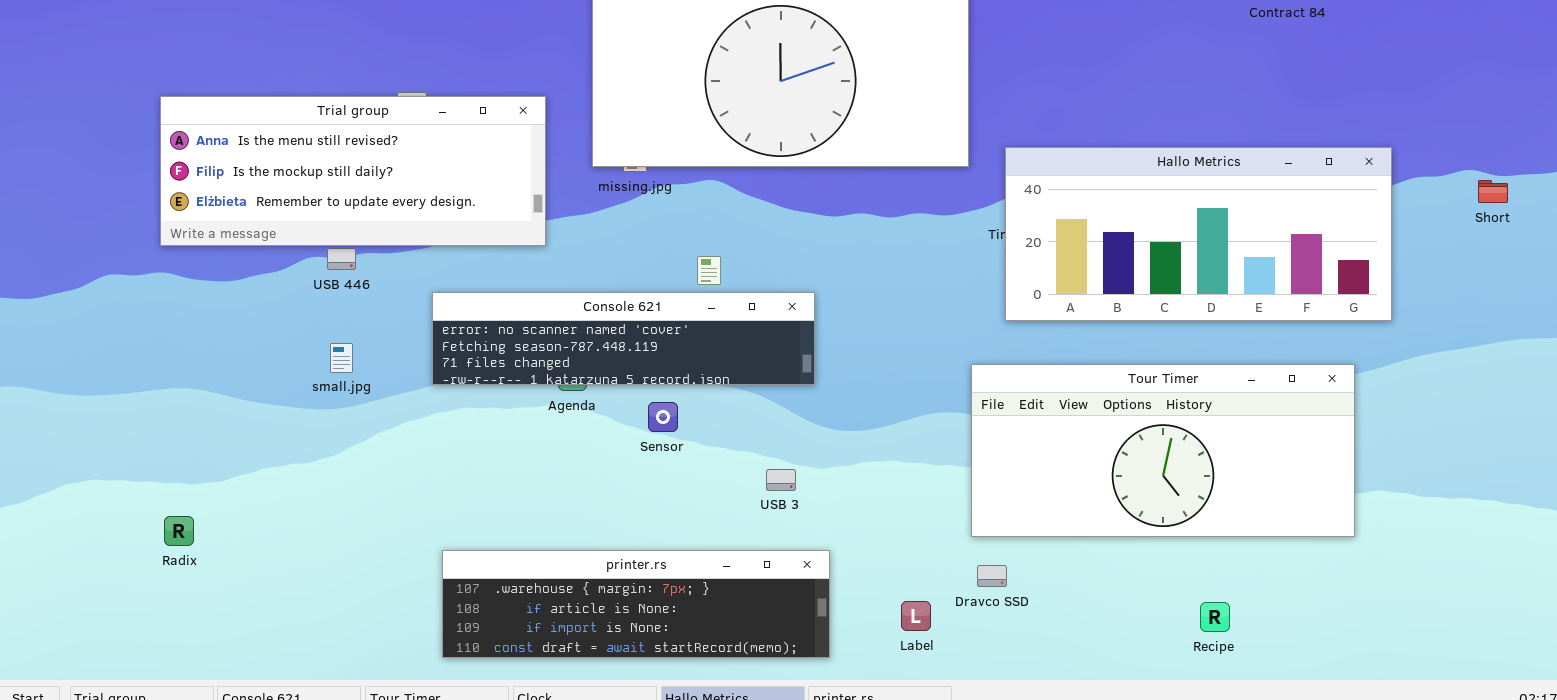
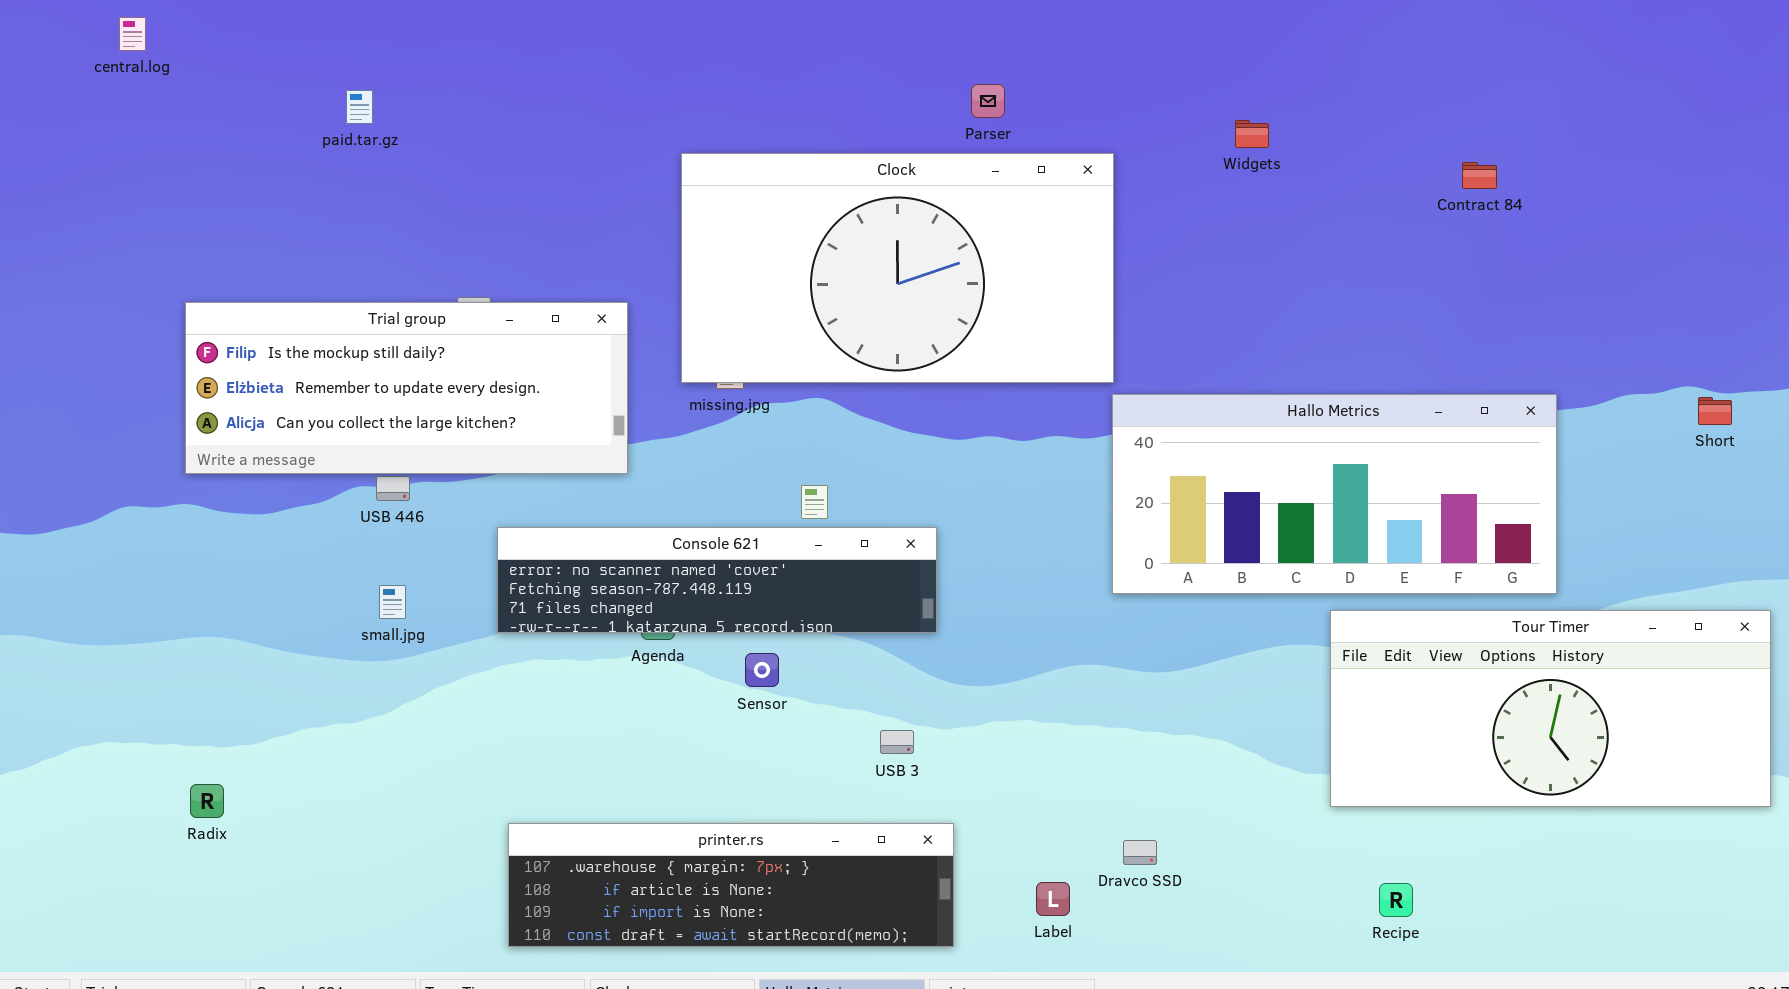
Trial group: [160,96,546,246] -> [185,302,628,474], scrolled down 1 row
Hallo Metrics: [1005,147,1392,321] -> [1112,394,1557,594], moved
Tour Timer: [971,364,1355,537] -> [1330,610,1771,807], moved

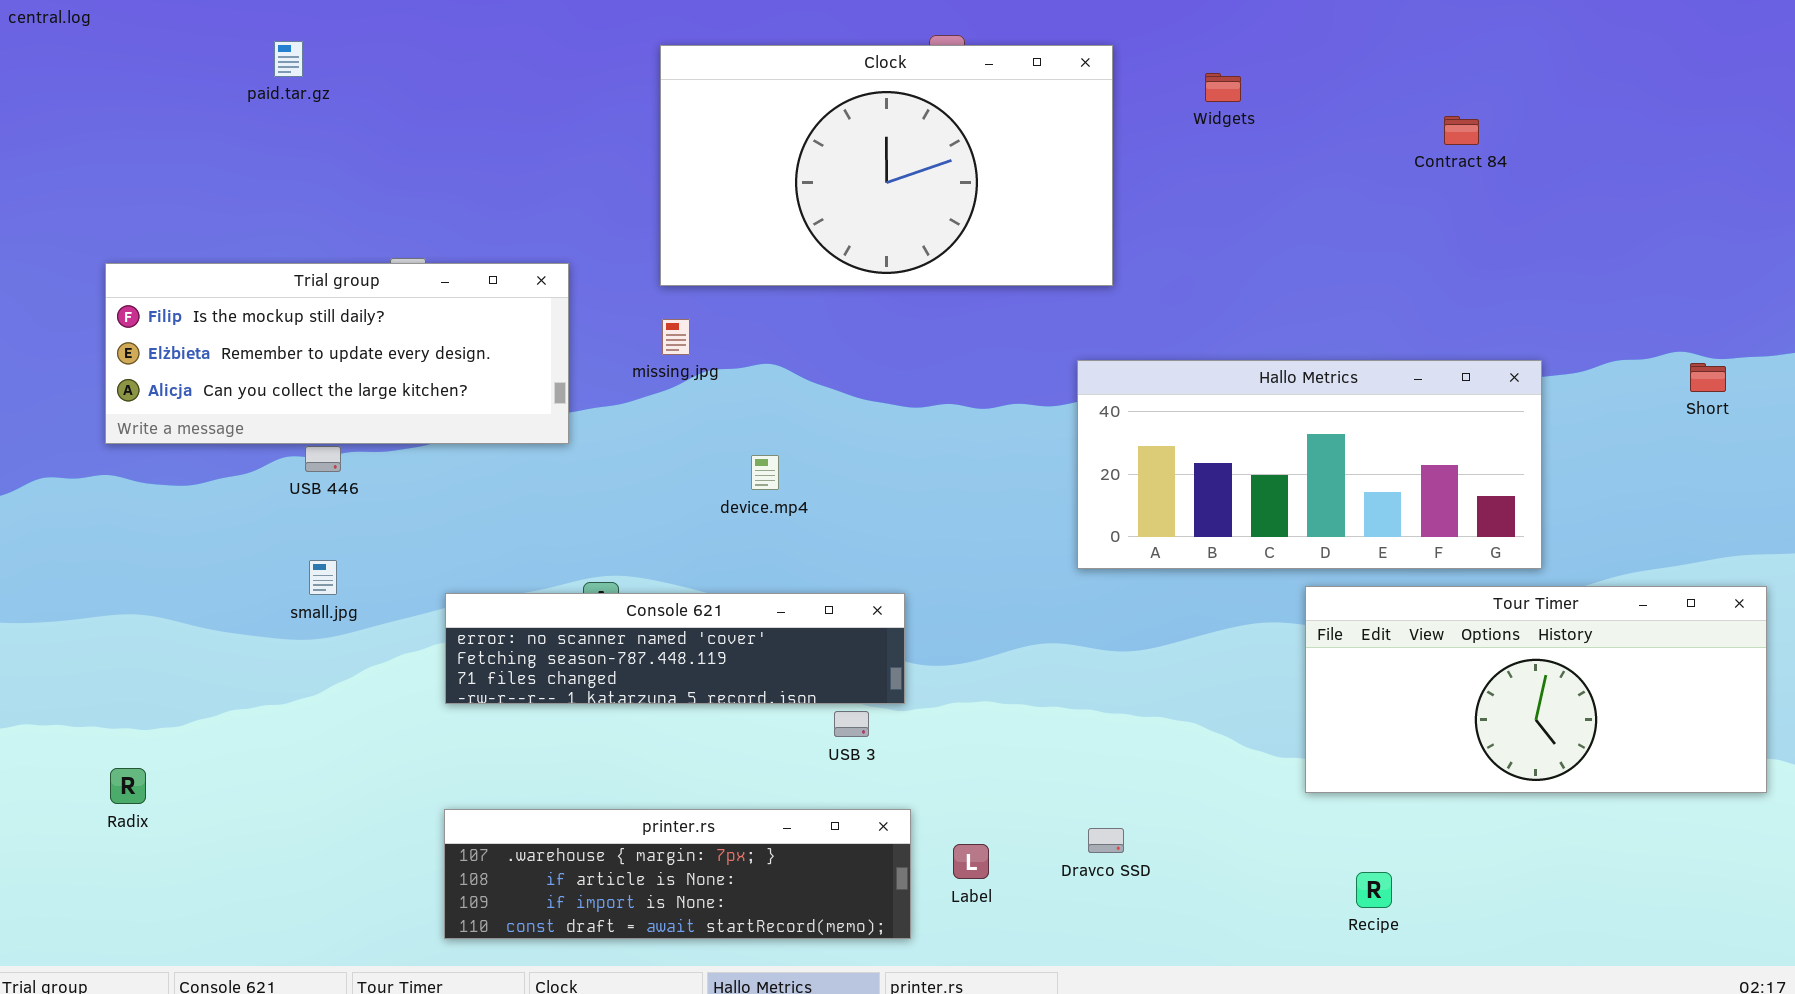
Clock: [681,153,1114,383] -> [660,45,1113,286], moved
Console 621: [497,527,937,633] -> [445,593,905,704], moved
Label: [1036,882,1070,916] -> [953,844,989,879], moved

